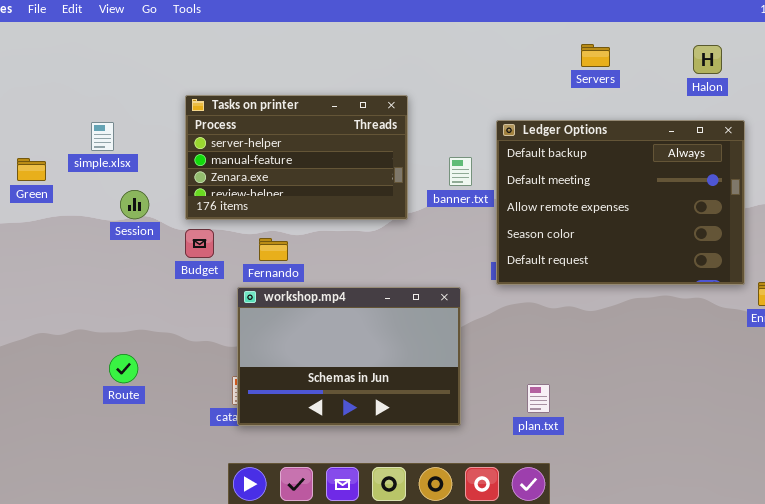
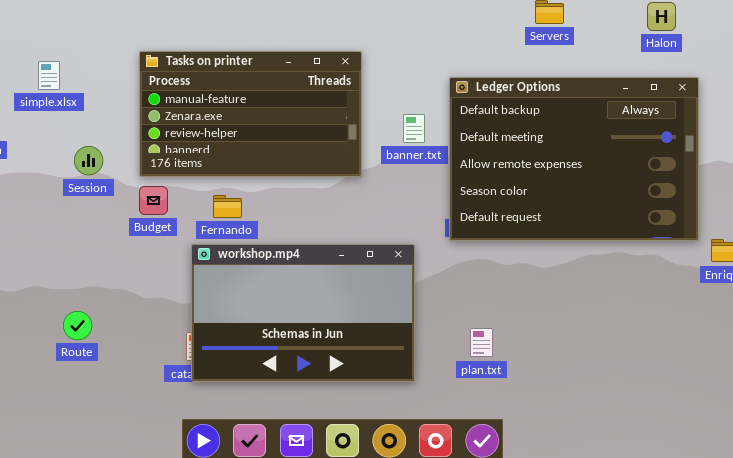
Tasks on printer: [185,95,408,220] -> [139,51,362,177], scrolled down 1 row
simple.xlsx: [91,122,114,151] -> [38,61,60,90], moved
plan.txt: [527,384,550,413] -> [470,328,493,357], moved

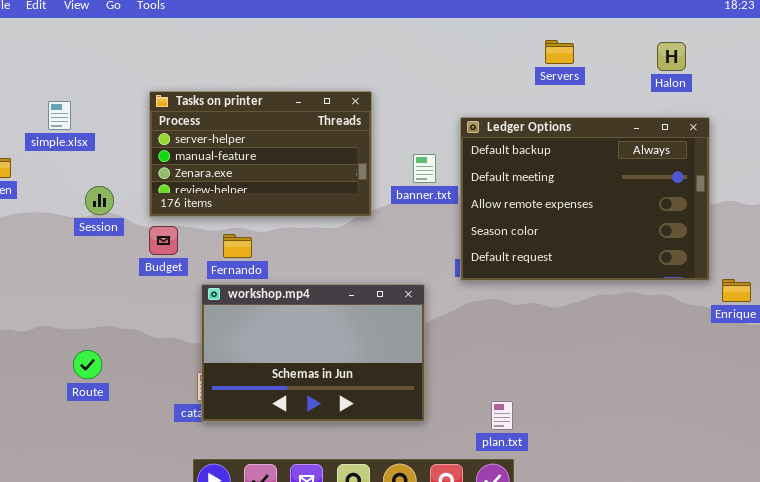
Tasks on printer: [139,51,362,177] -> [149,91,372,217], scrolled up 1 row
plan.txt: [470,328,493,357] -> [491,401,513,430], moved

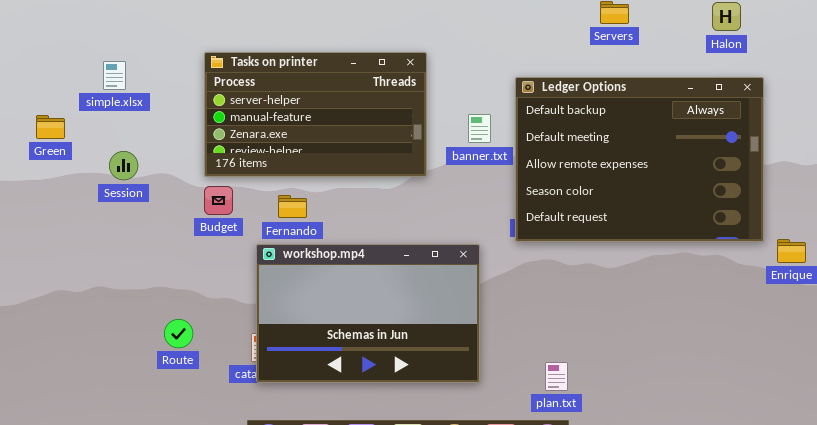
Session: [85,186,114,215] -> [109,151,138,180], moved
Route: [73,350,102,379] -> [164,319,193,348], moved

